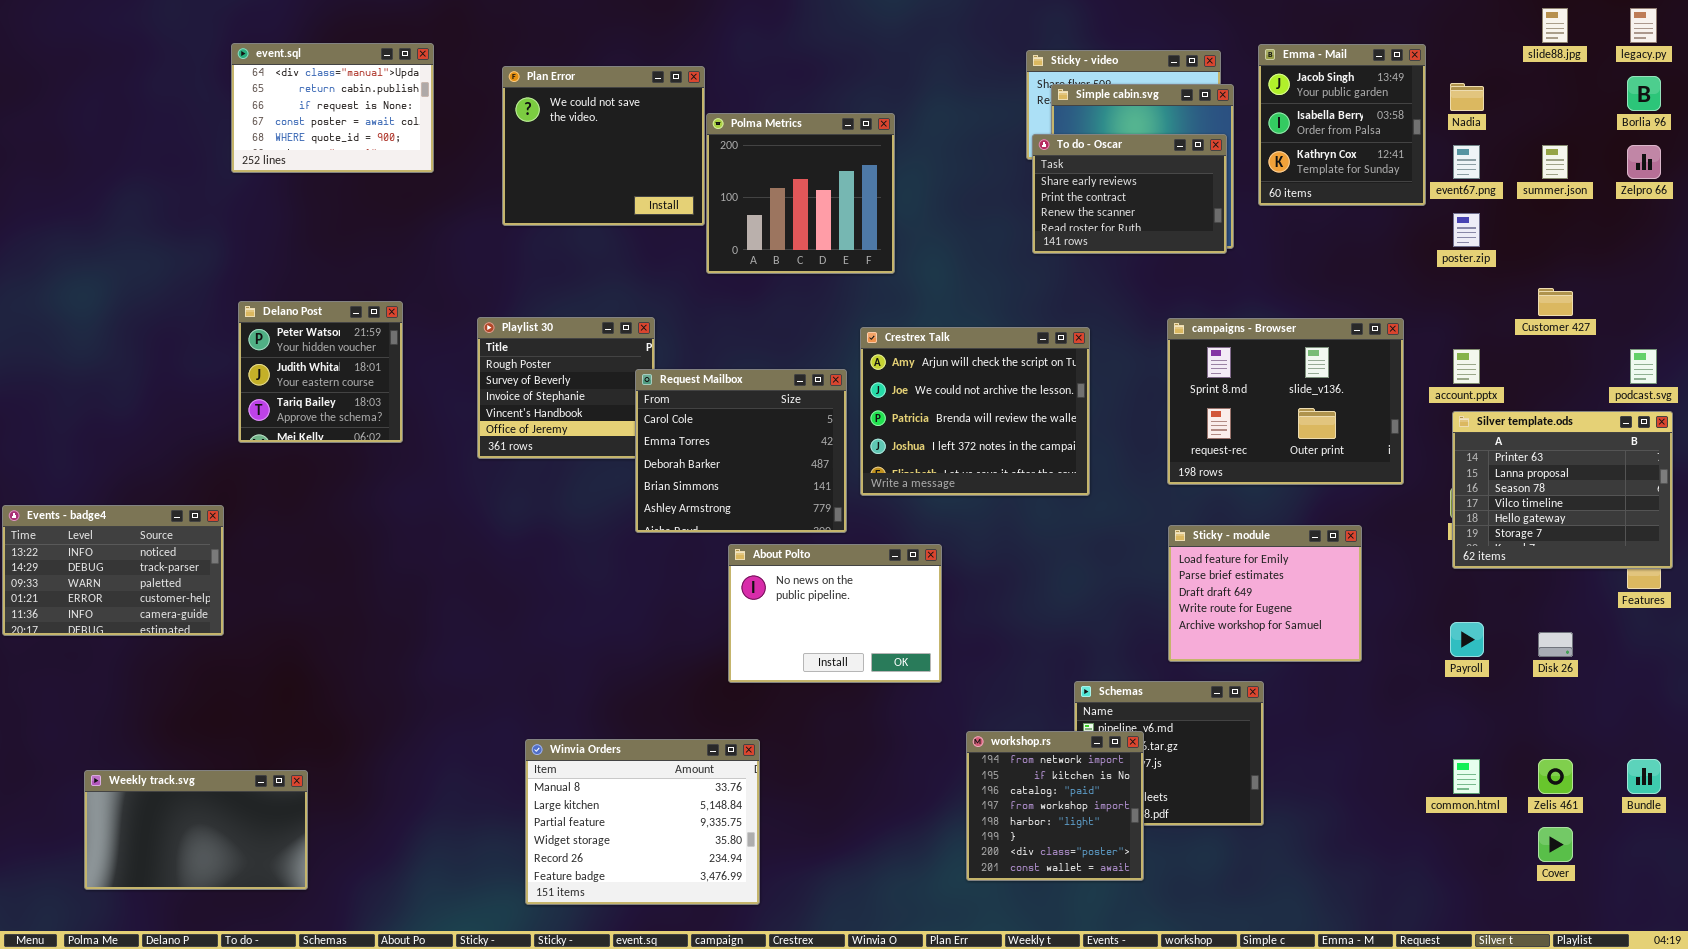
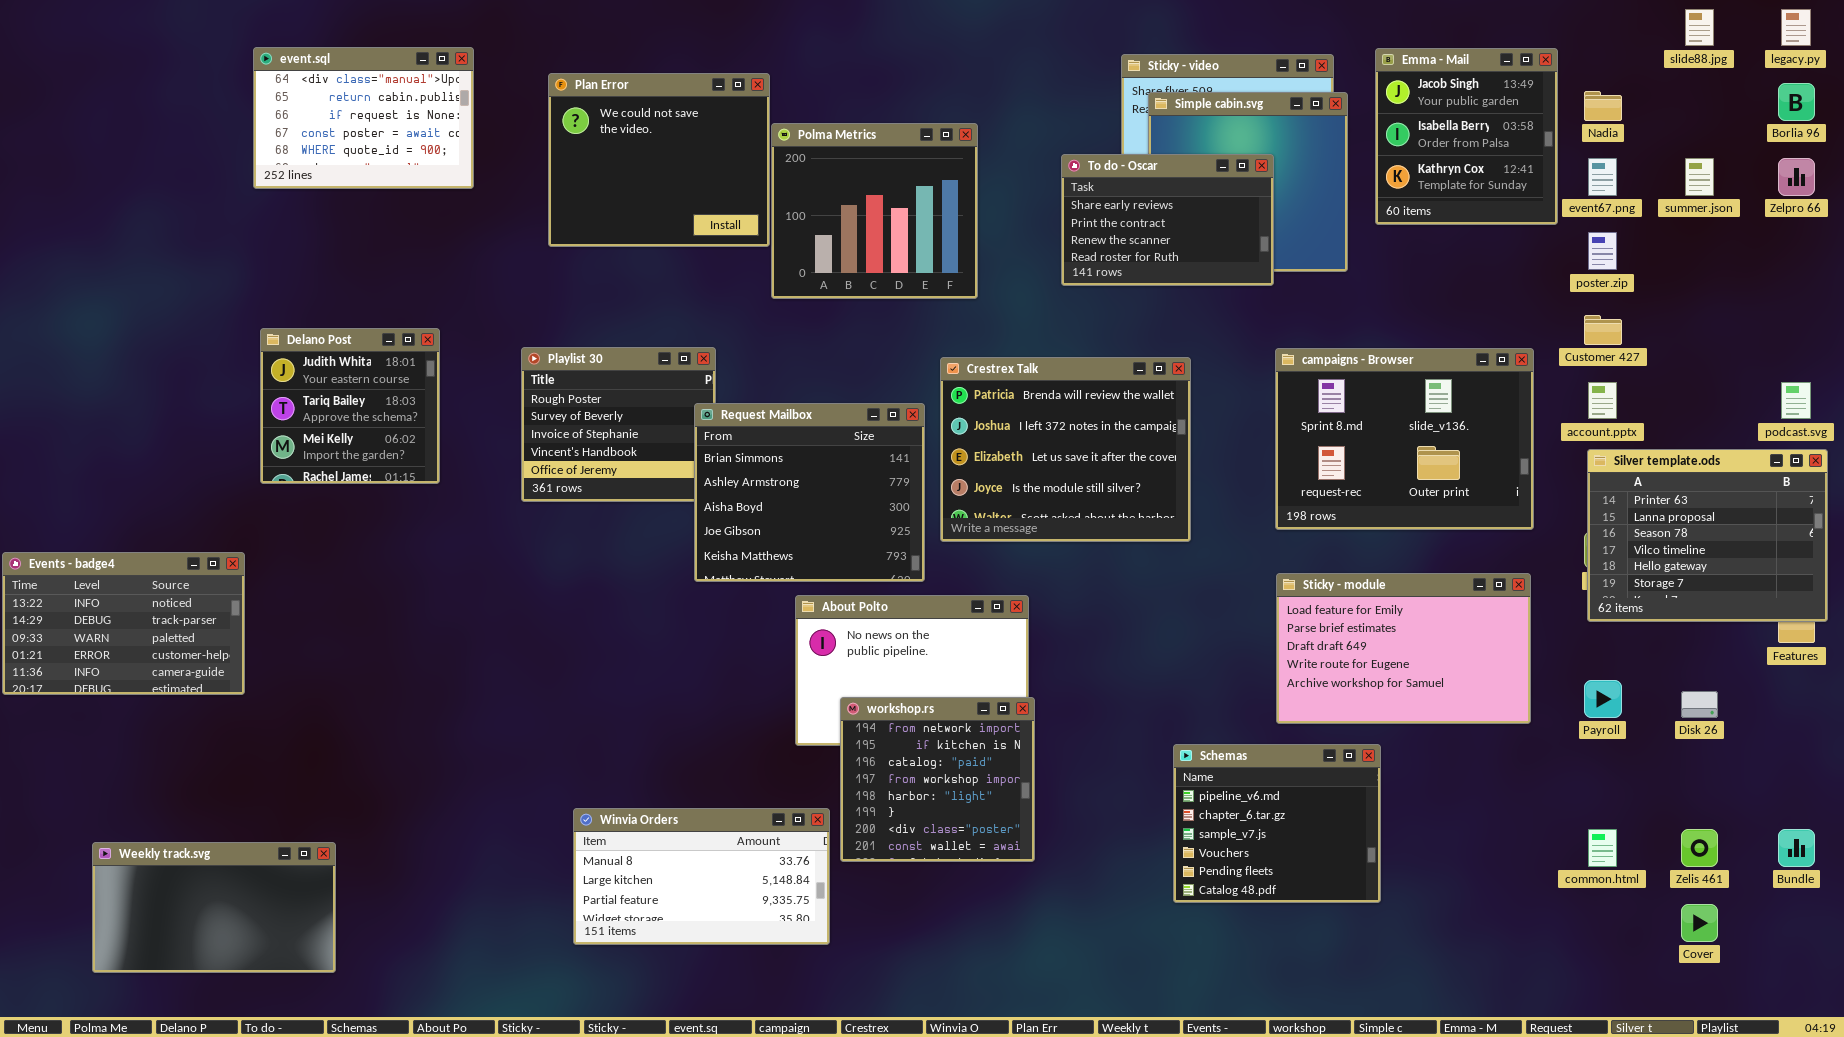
To do - Oscar: [1032,134,1227,254] -> [1061,154,1274,286], moved
Customer 427: [1538,288,1573,316] -> [1584,315,1622,345], moved
Delano Post: [238,301,403,443] -> [260,328,440,484], scrolled down 1 row
Crestrex Talk: [860,327,1090,496] -> [940,357,1191,542], scrolled down 2 rows
Request Mailbox: [635,369,847,533] -> [694,403,925,582], scrolled down 3 rows
Sticky - module: [1168,525,1362,662] -> [1276,573,1531,724], resized
workshop.rs: [966,731,1144,881] -> [840,697,1035,862], moved
Winvia Orders: [525,739,760,905] -> [573,808,830,945], resized

